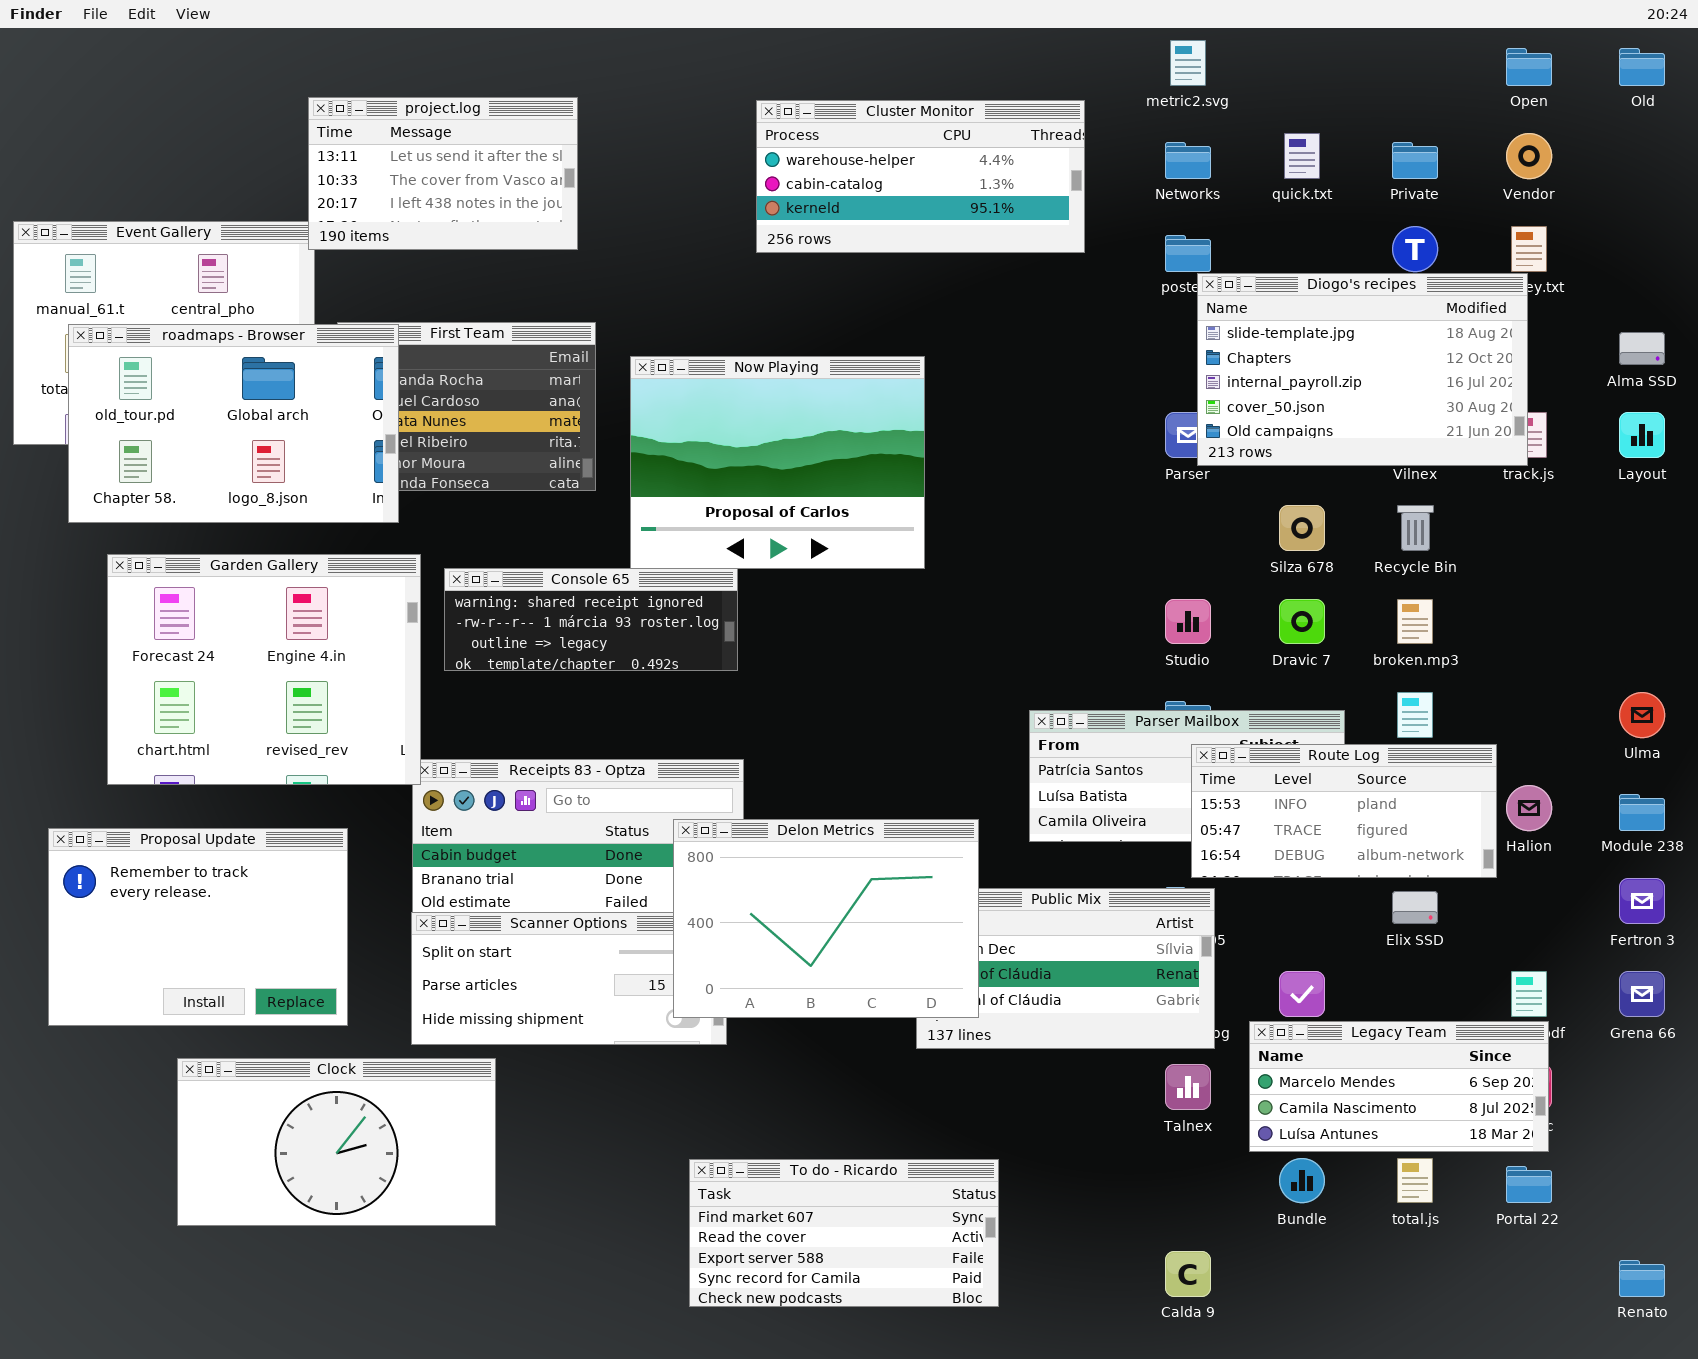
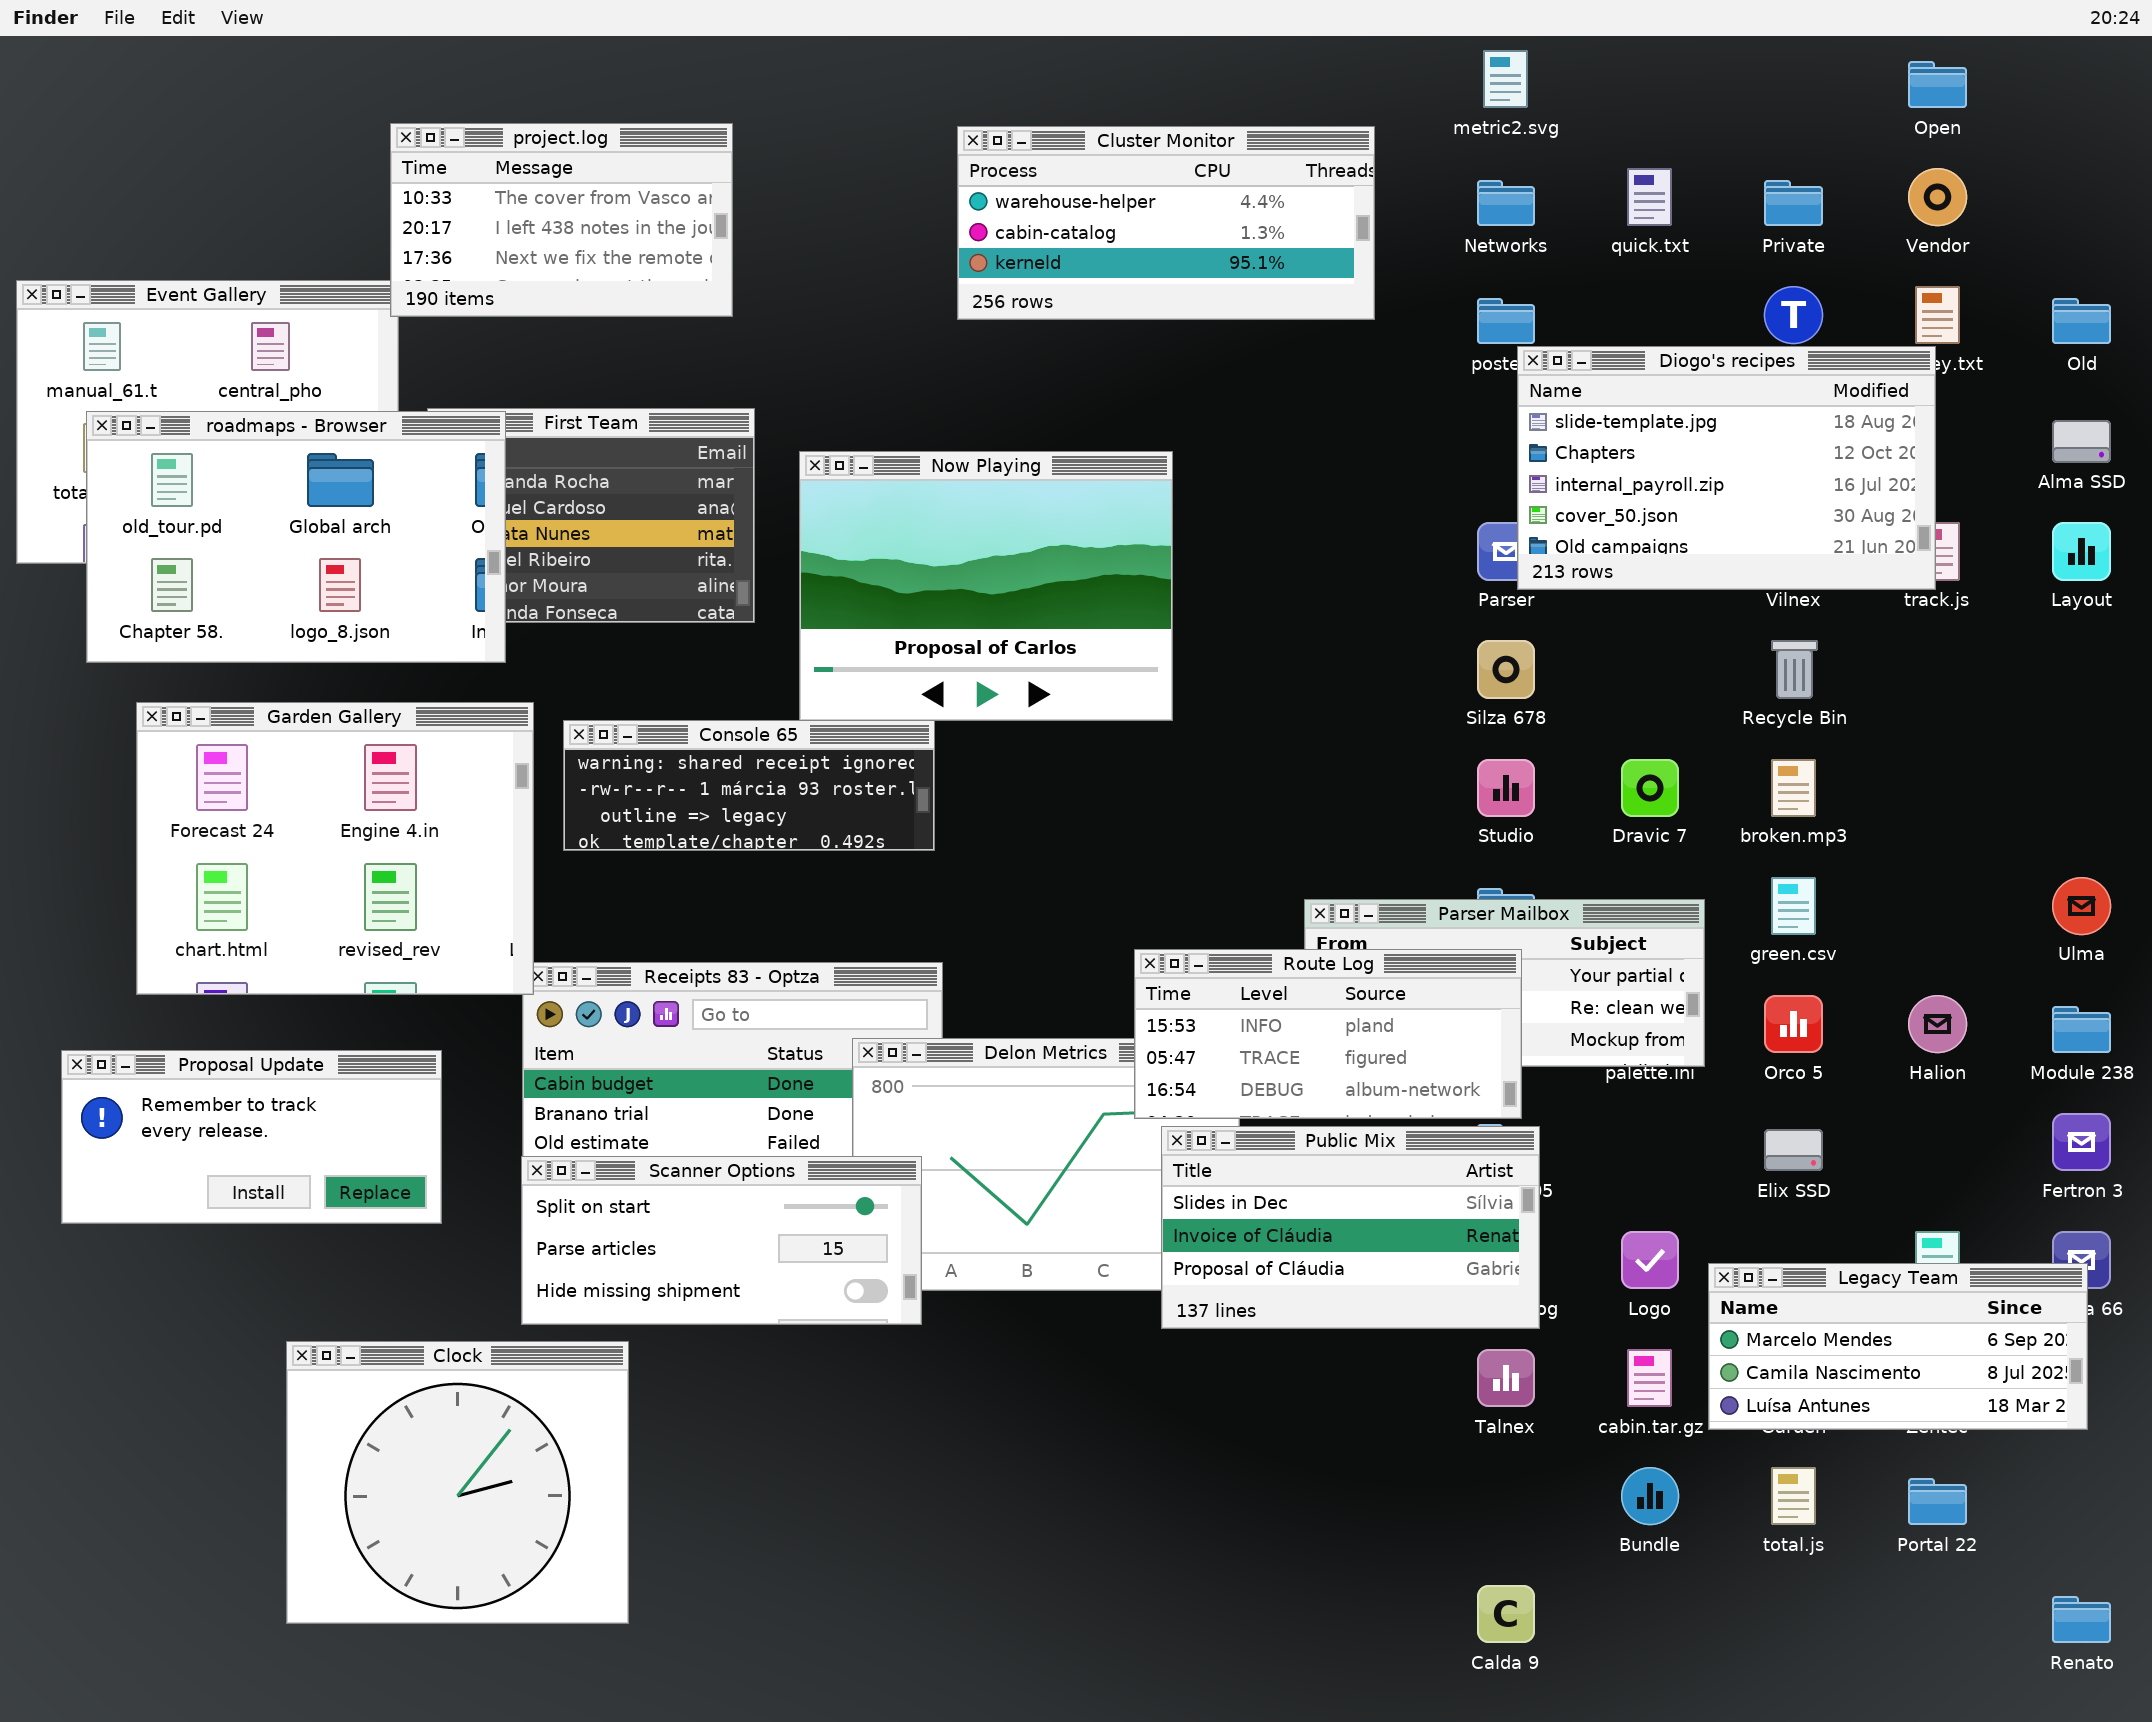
Old: [1619,48,1665,86] -> [2052,298,2111,344], moved
project.log: [308,97,578,250] -> [390,123,733,317], scrolled down 1 row
Silza 678: [1279,505,1325,551] -> [1477,640,1535,699], moved
Route Log: [1191,744,1497,878] -> [1134,949,1522,1119], moved
Proposal Update: [48,828,348,1026] -> [61,1050,442,1224], resized
Public Mix: [916,888,1215,1049] -> [1161,1126,1540,1329], raised
Scanner Options: [411,912,727,1045] -> [521,1156,922,1325], raised
Legacy Team: [1249,1021,1549,1152] -> [1708,1263,2088,1430], moved
Clock: [177,1058,496,1226] -> [286,1341,629,1624], resized
To do - Ricardo: [689,1159,999,1307] -> none, closed

